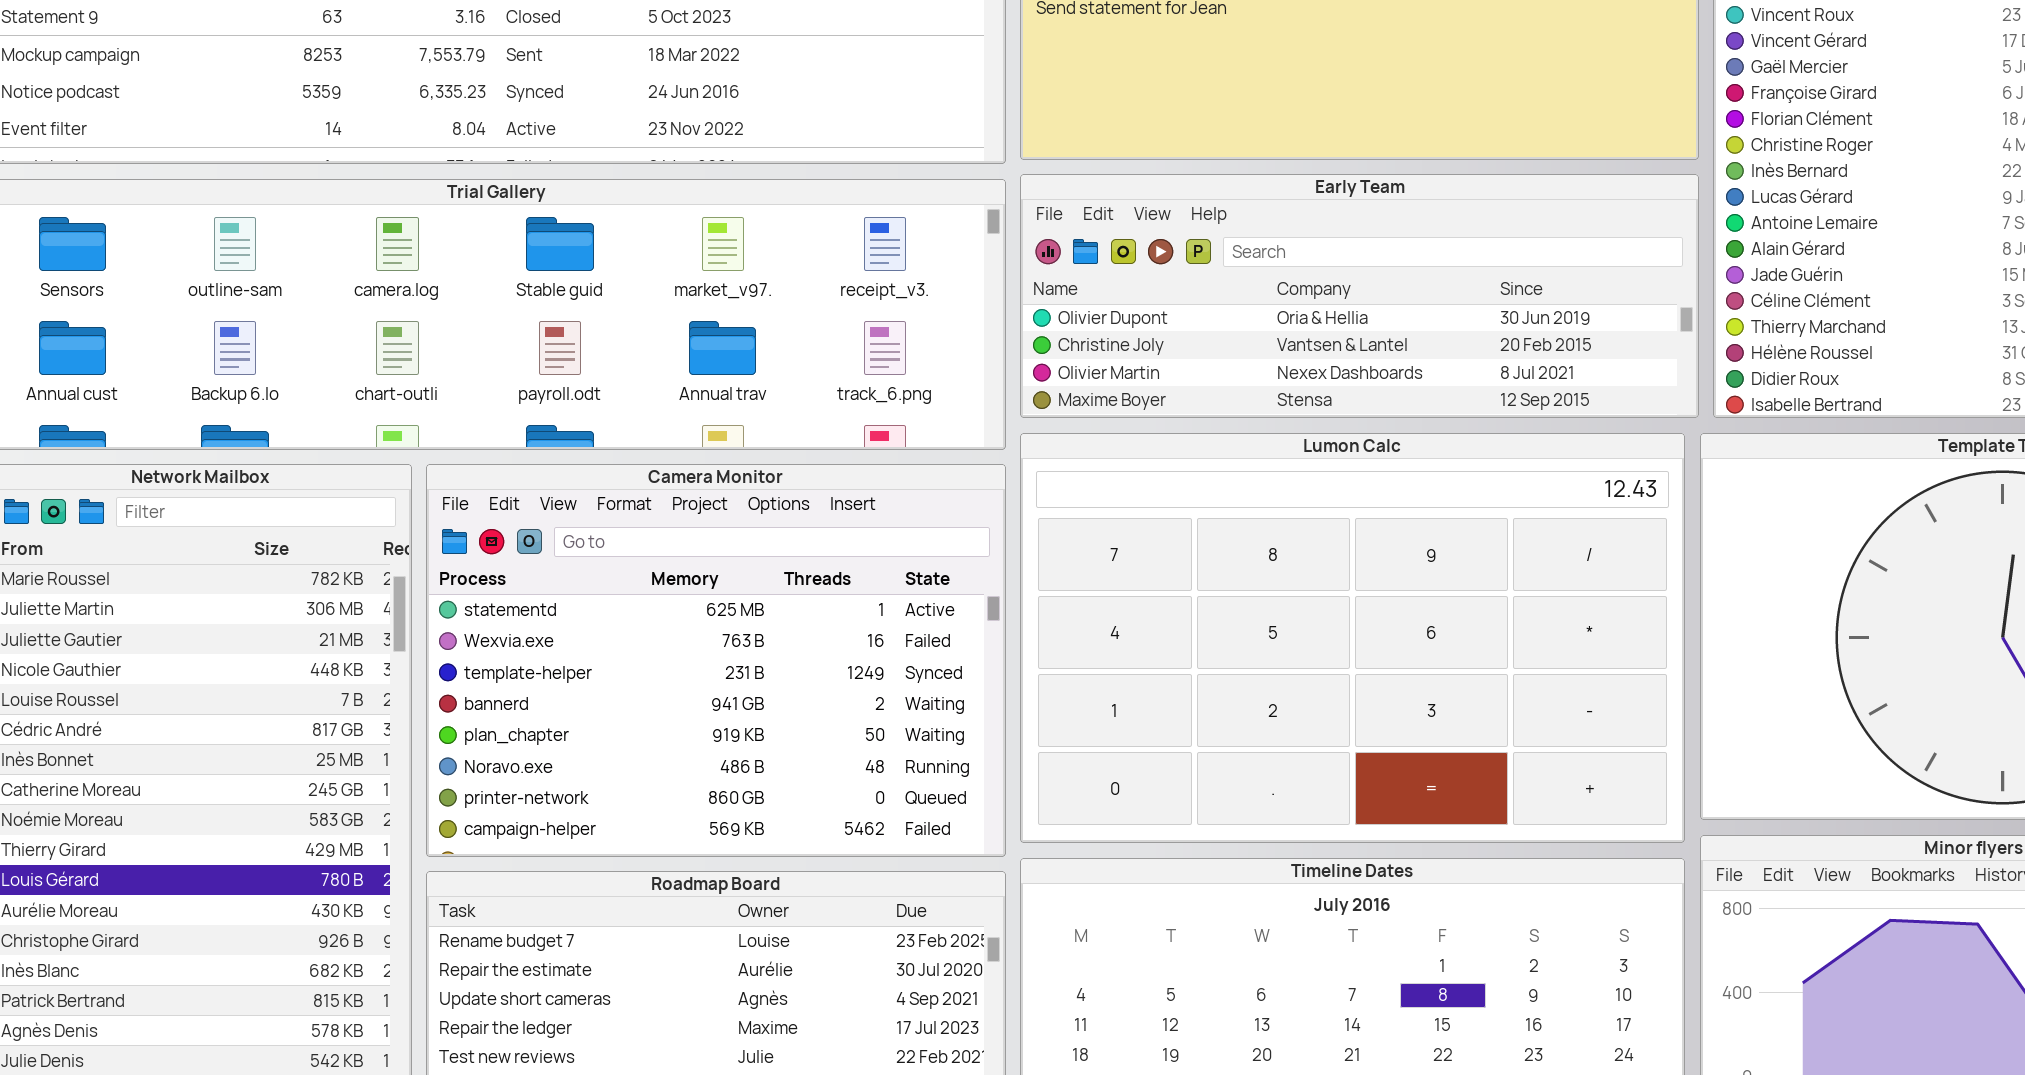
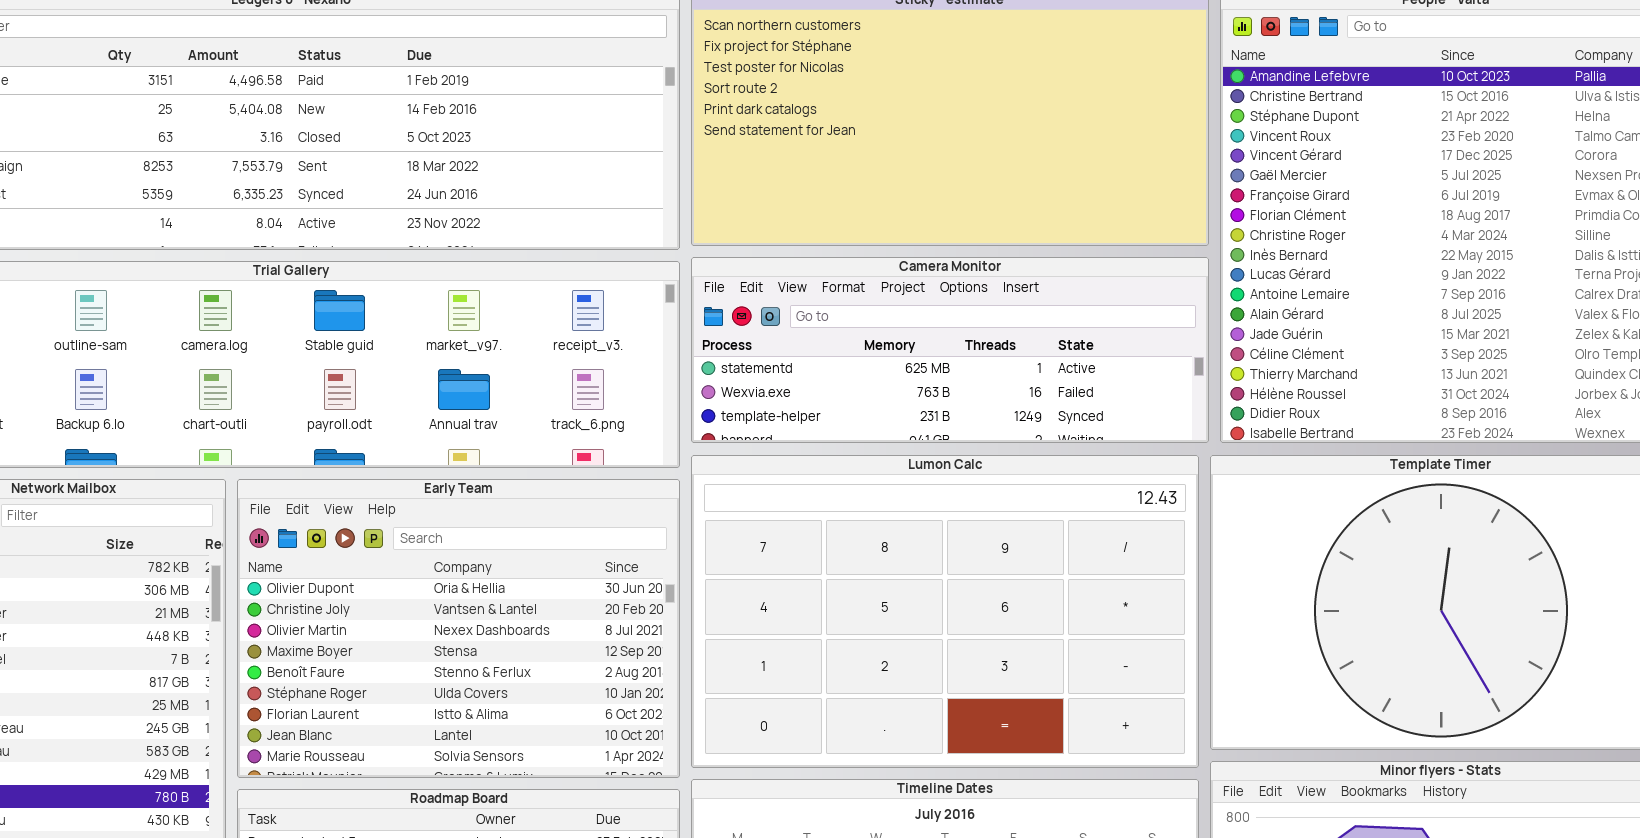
Early Team: [1020,174,1699,418] -> [237,479,680,778], moved, resized
Camera Monitor: [426,464,1006,857] -> [691,257,1209,443], moved, resized

